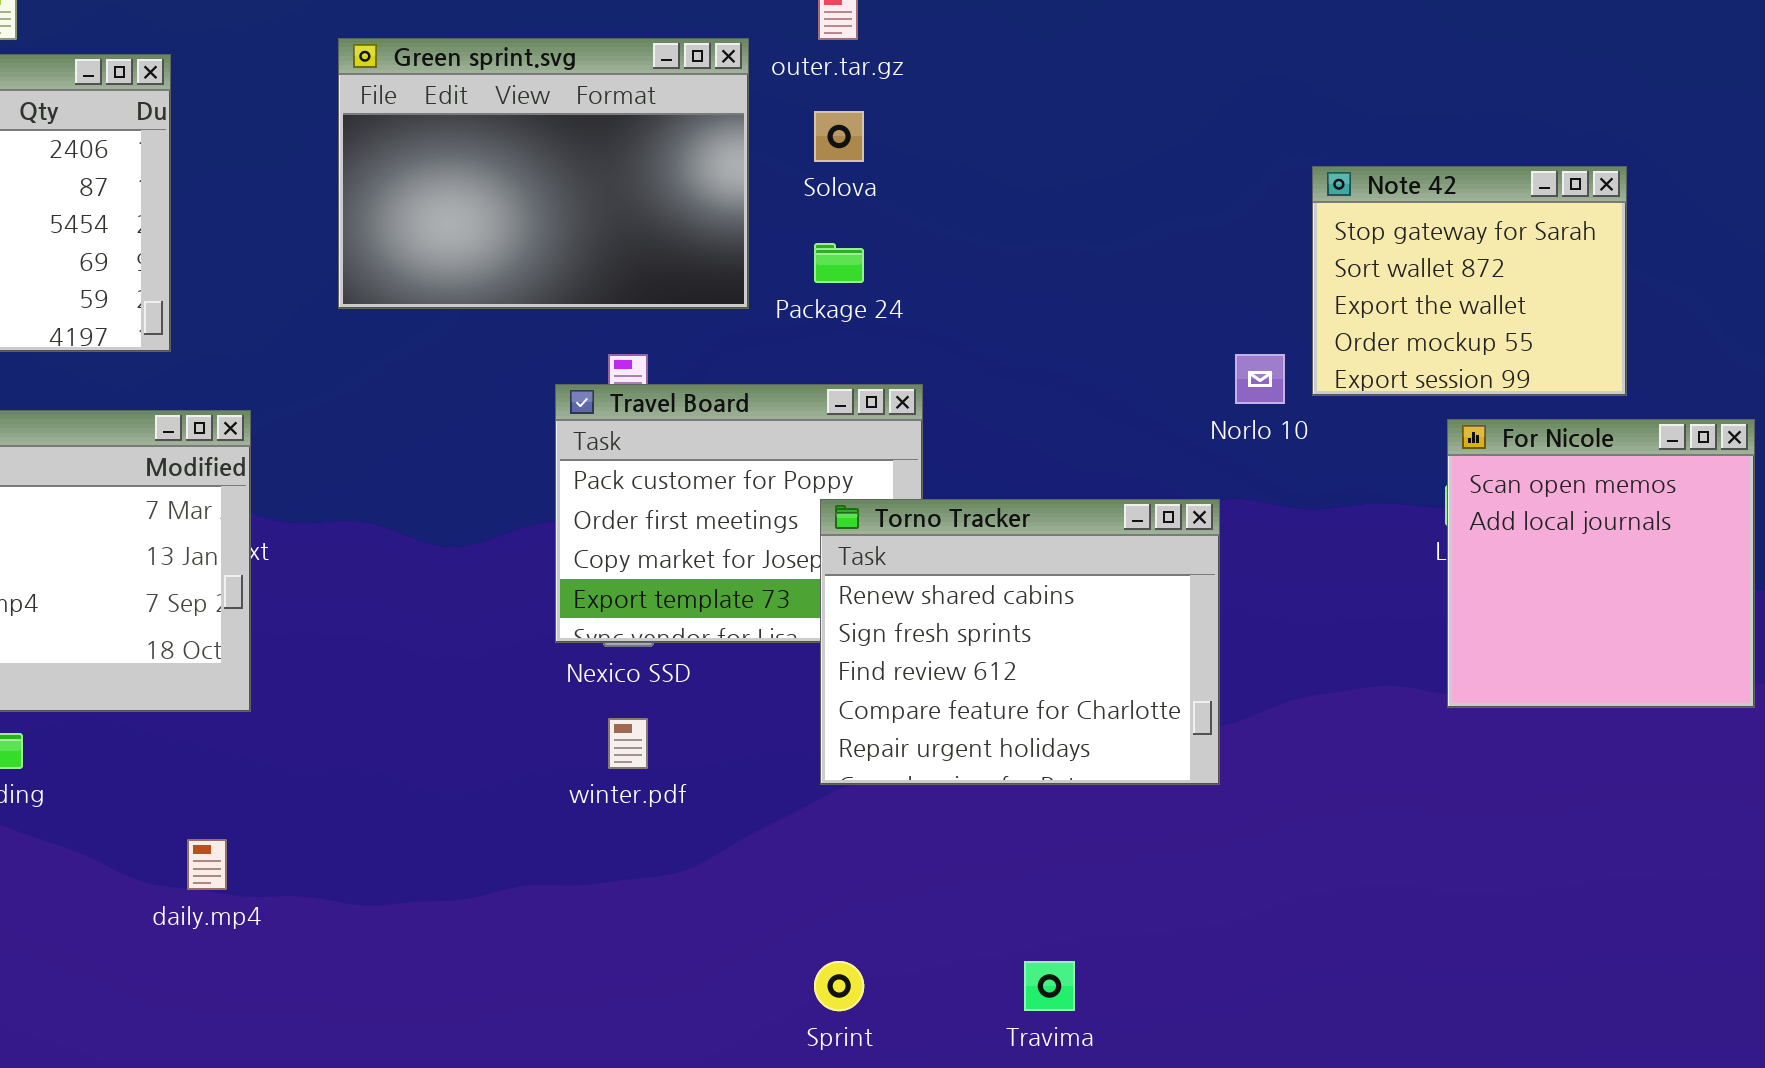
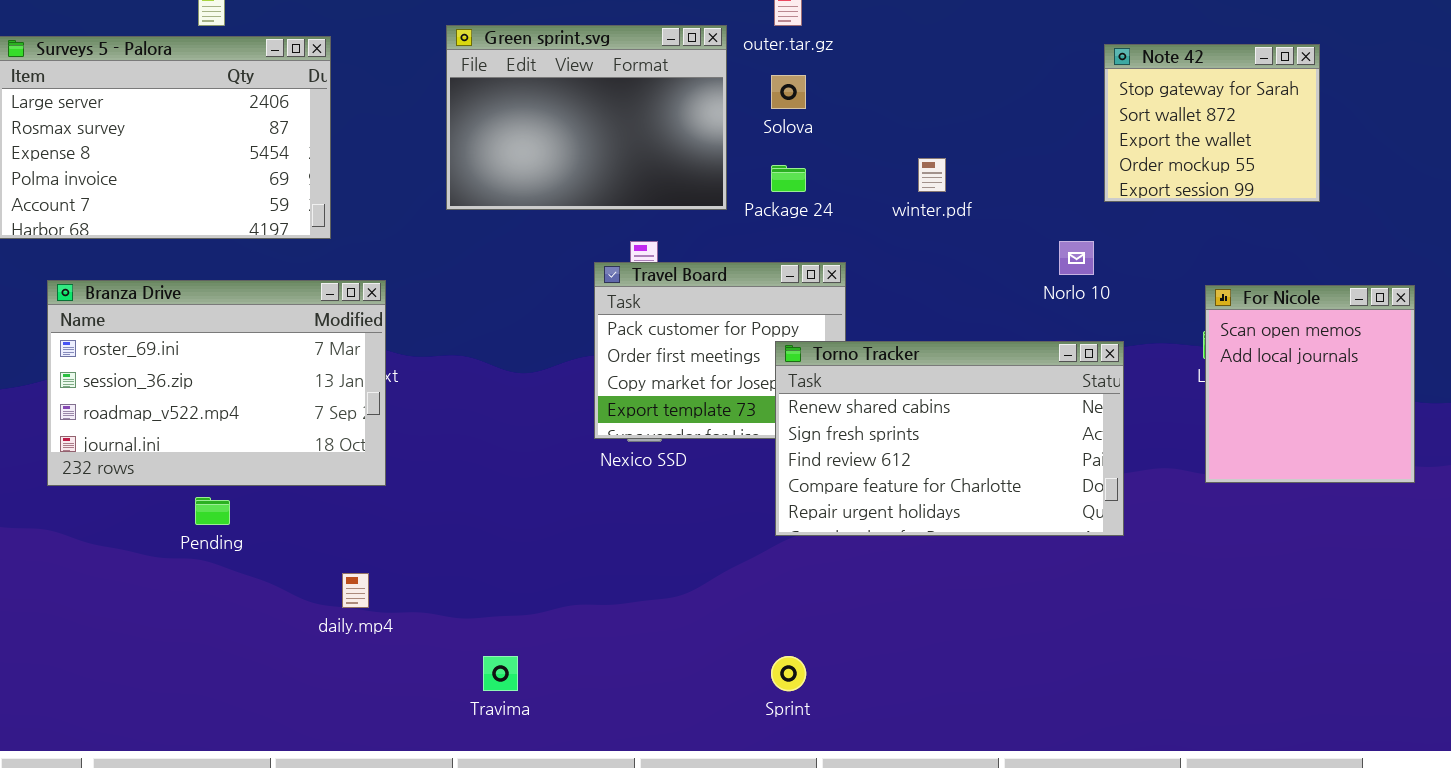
Note 42: [1312,166,1627,396] -> [1104,44,1320,202], moved
Torno Tracker: [820,499,1220,785] -> [775,341,1124,536], resized
winter.pdf: [608,718,648,769] -> [918,158,946,192], moved
Travima: [1024,961,1075,1011] -> [483,656,518,691], moved

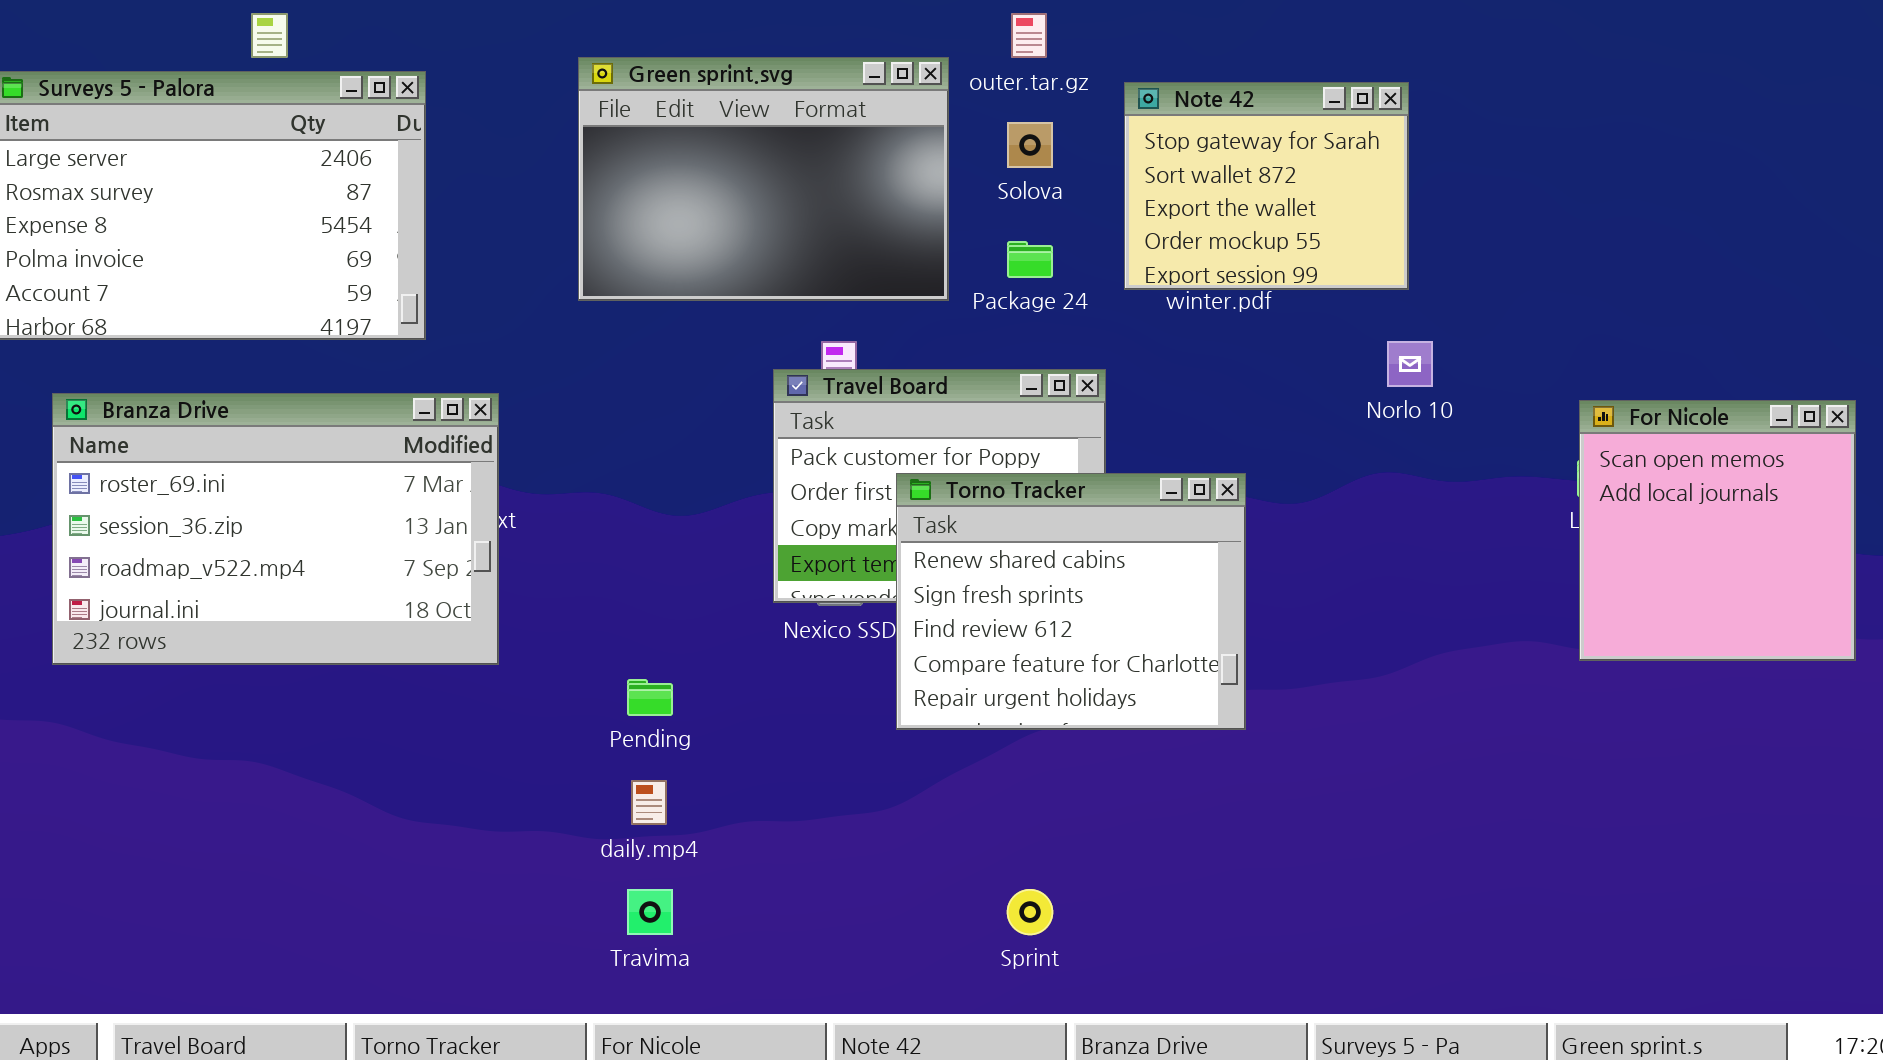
Note 42: [1104,44,1320,202] -> [1124,82,1409,290], moved
Torno Tracker: [775,341,1124,536] -> [896,473,1246,730], moved, resized
Pending: [195,497,230,525] -> [627,679,673,716], moved
daily.mp4: [342,573,369,608] -> [631,780,667,825], moved

